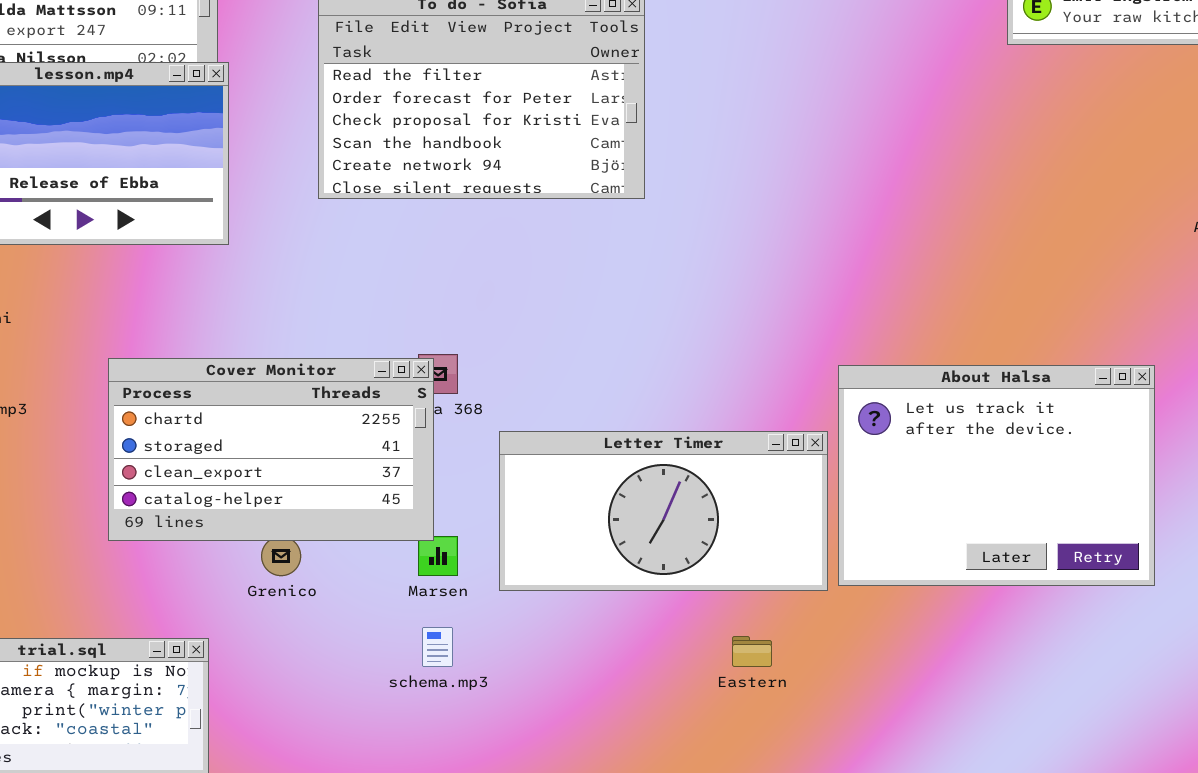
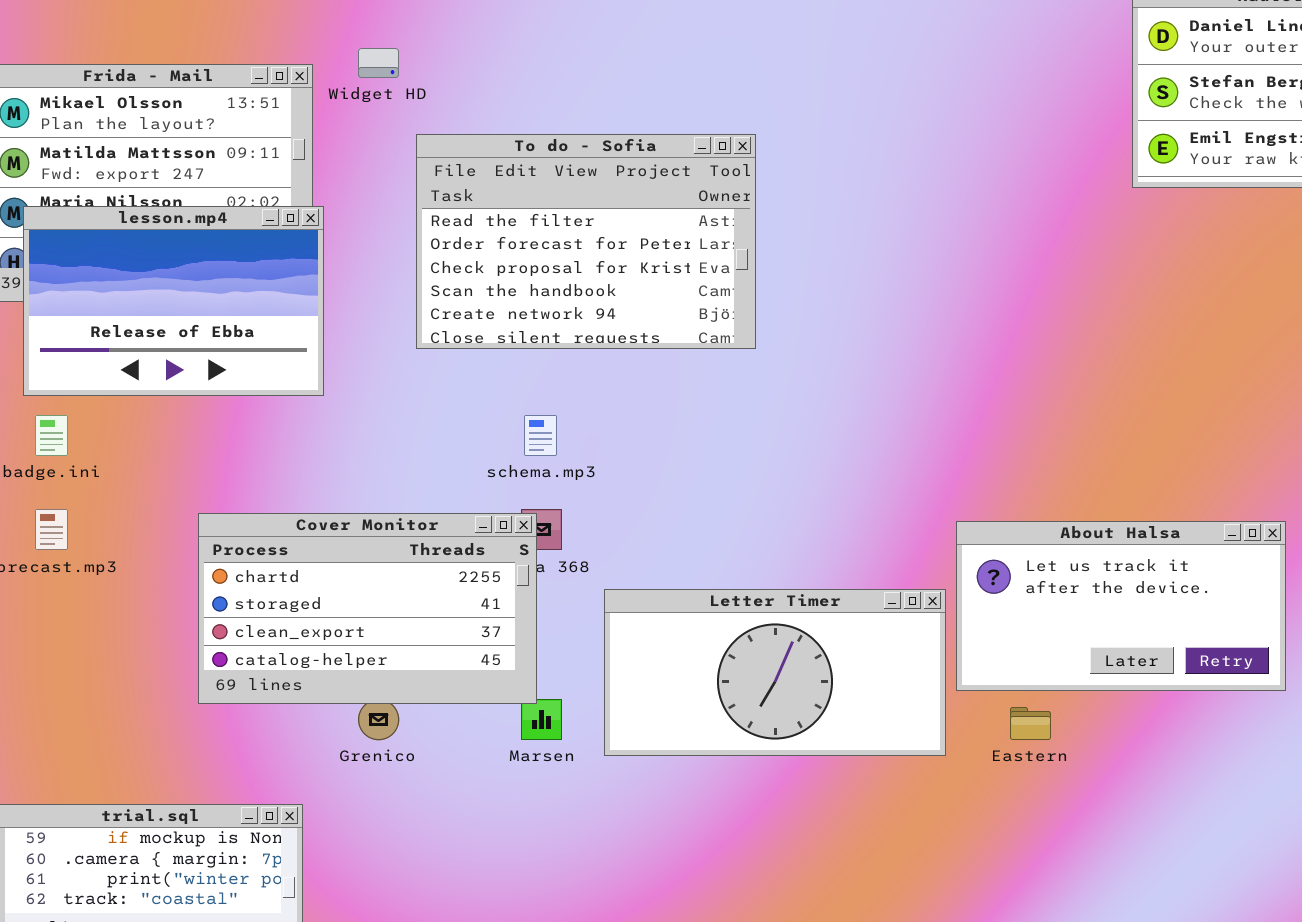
About Halsa: [838,365,1155,586] -> [956,521,1286,691], resized
schema.mp3: [422,627,453,667] -> [524,415,557,456], moved
Eastern: [732,636,772,667] -> [1010,707,1051,740], moved

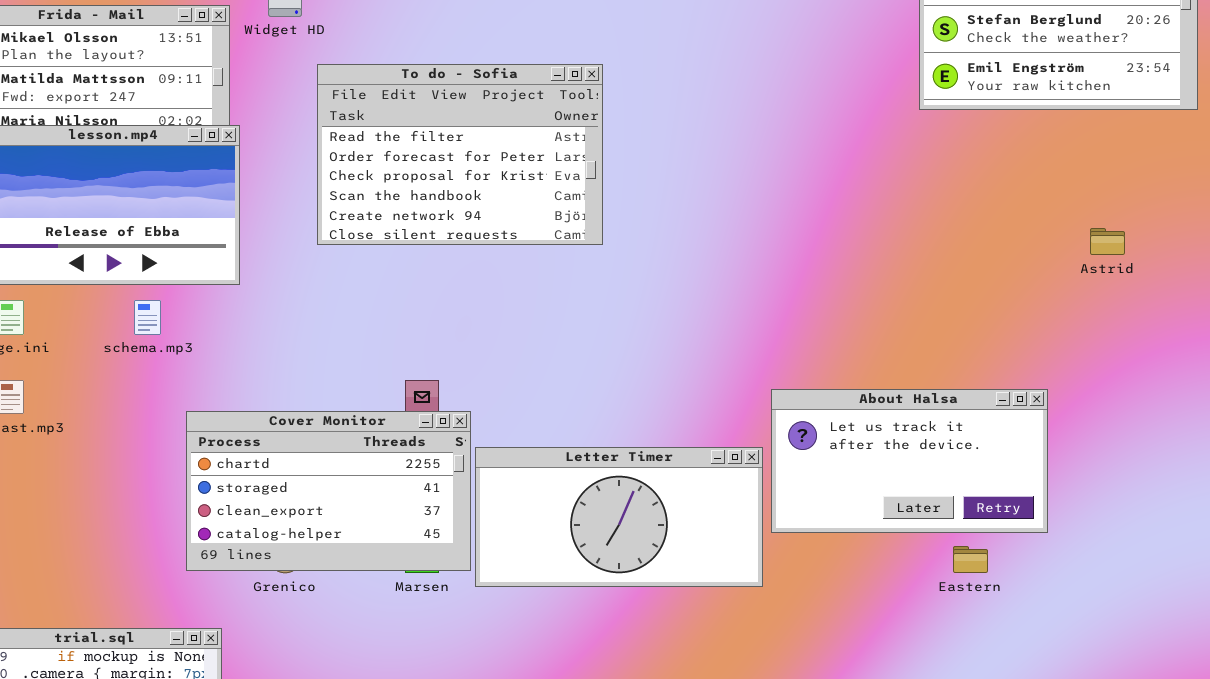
schema.mp3: [524,415,557,456] -> [134,300,161,335], moved
Cover Monitor: [198,513,537,704] -> [186,411,471,571], moved
Eastern: [1010,707,1051,740] -> [953,546,988,573], moved

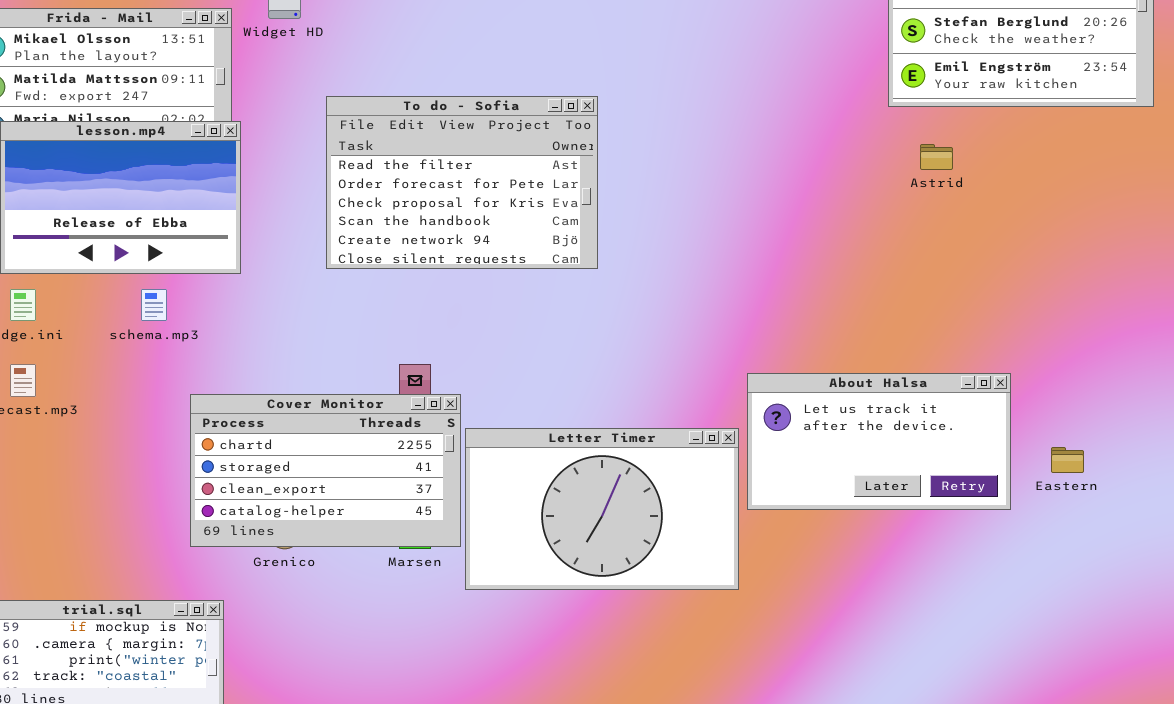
To do - Sofia: [317,64,603,245] -> [326,96,598,269], moved
Astrid: [1090,228,1125,255] -> [920,144,953,170], moved
Letter Timer: [475,447,763,587] -> [465,428,739,590], resized
Eastern: [953,546,988,573] -> [1051,447,1084,473], moved

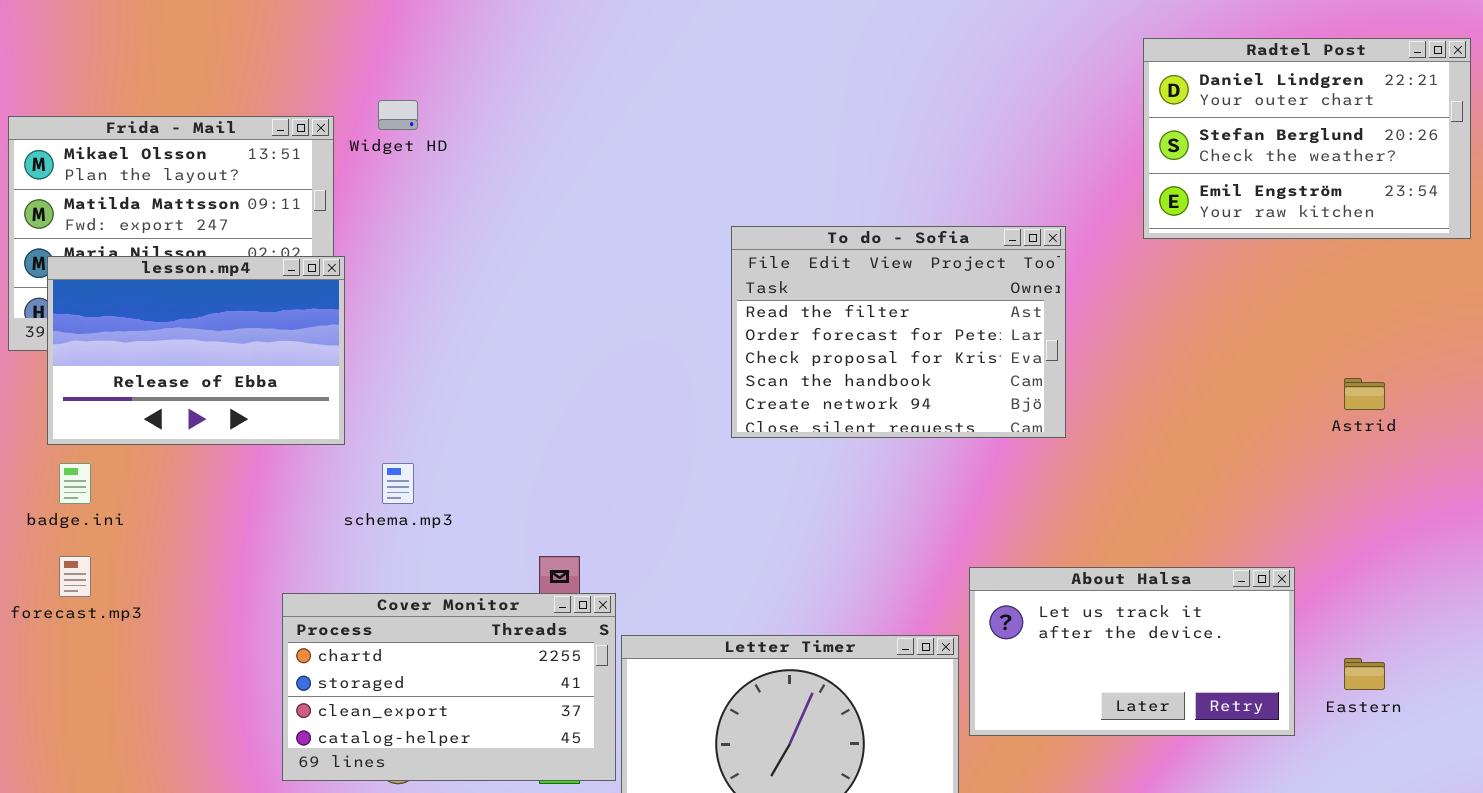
To do - Sofia: [326,96,598,269] -> [731,226,1066,438], moved
Astrid: [920,144,953,170] -> [1344,378,1385,410], moved
schema.mp3: [141,289,167,321] -> [382,463,414,504], moved

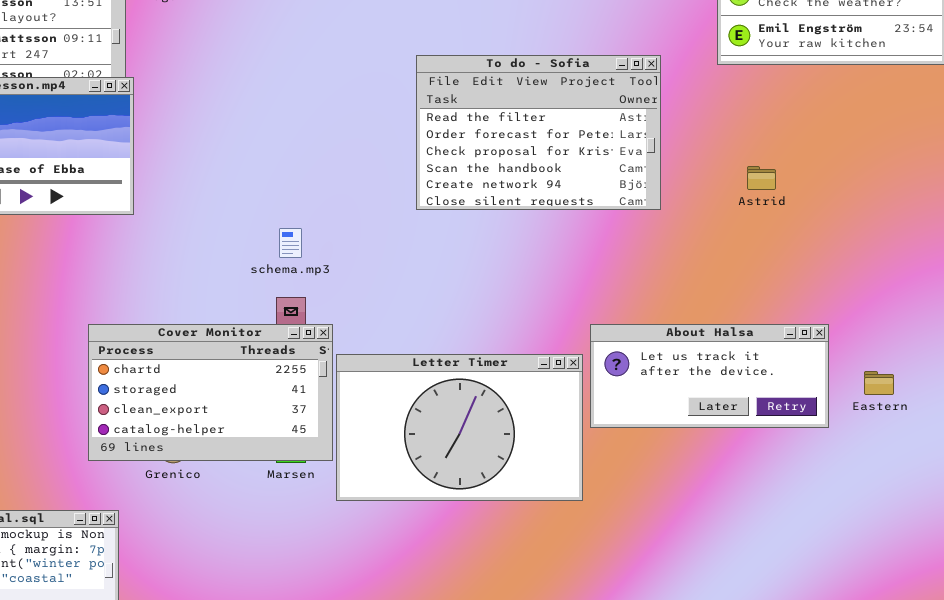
Astrid: [1344,378,1385,410] -> [747,166,776,190], moved
schema.mp3: [382,463,414,504] -> [279,228,302,258], moved
About Halsa: [969,567,1295,736] -> [590,324,829,428], resized

